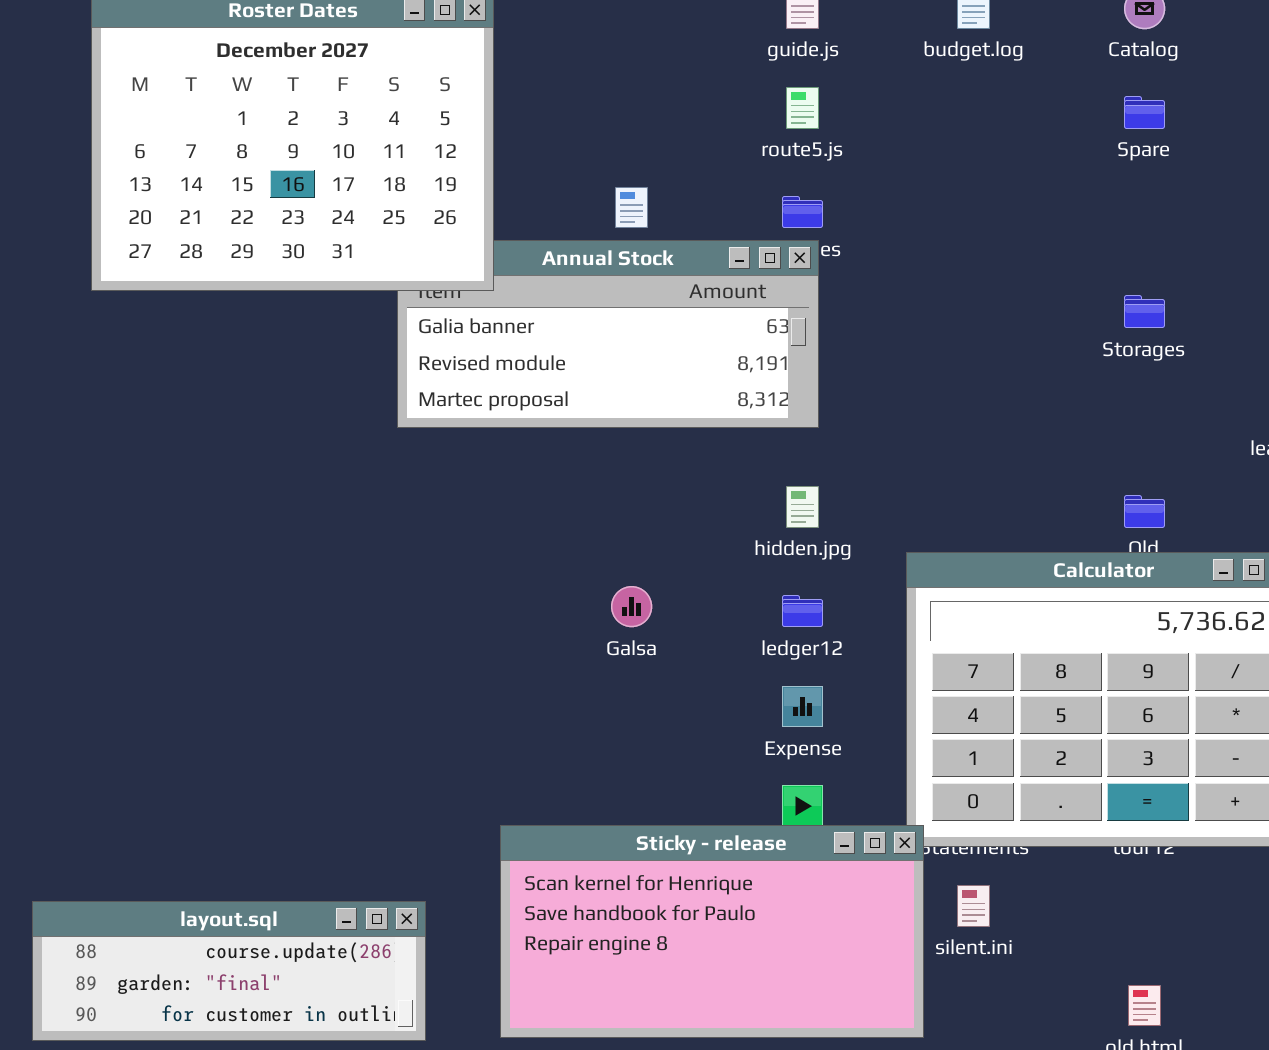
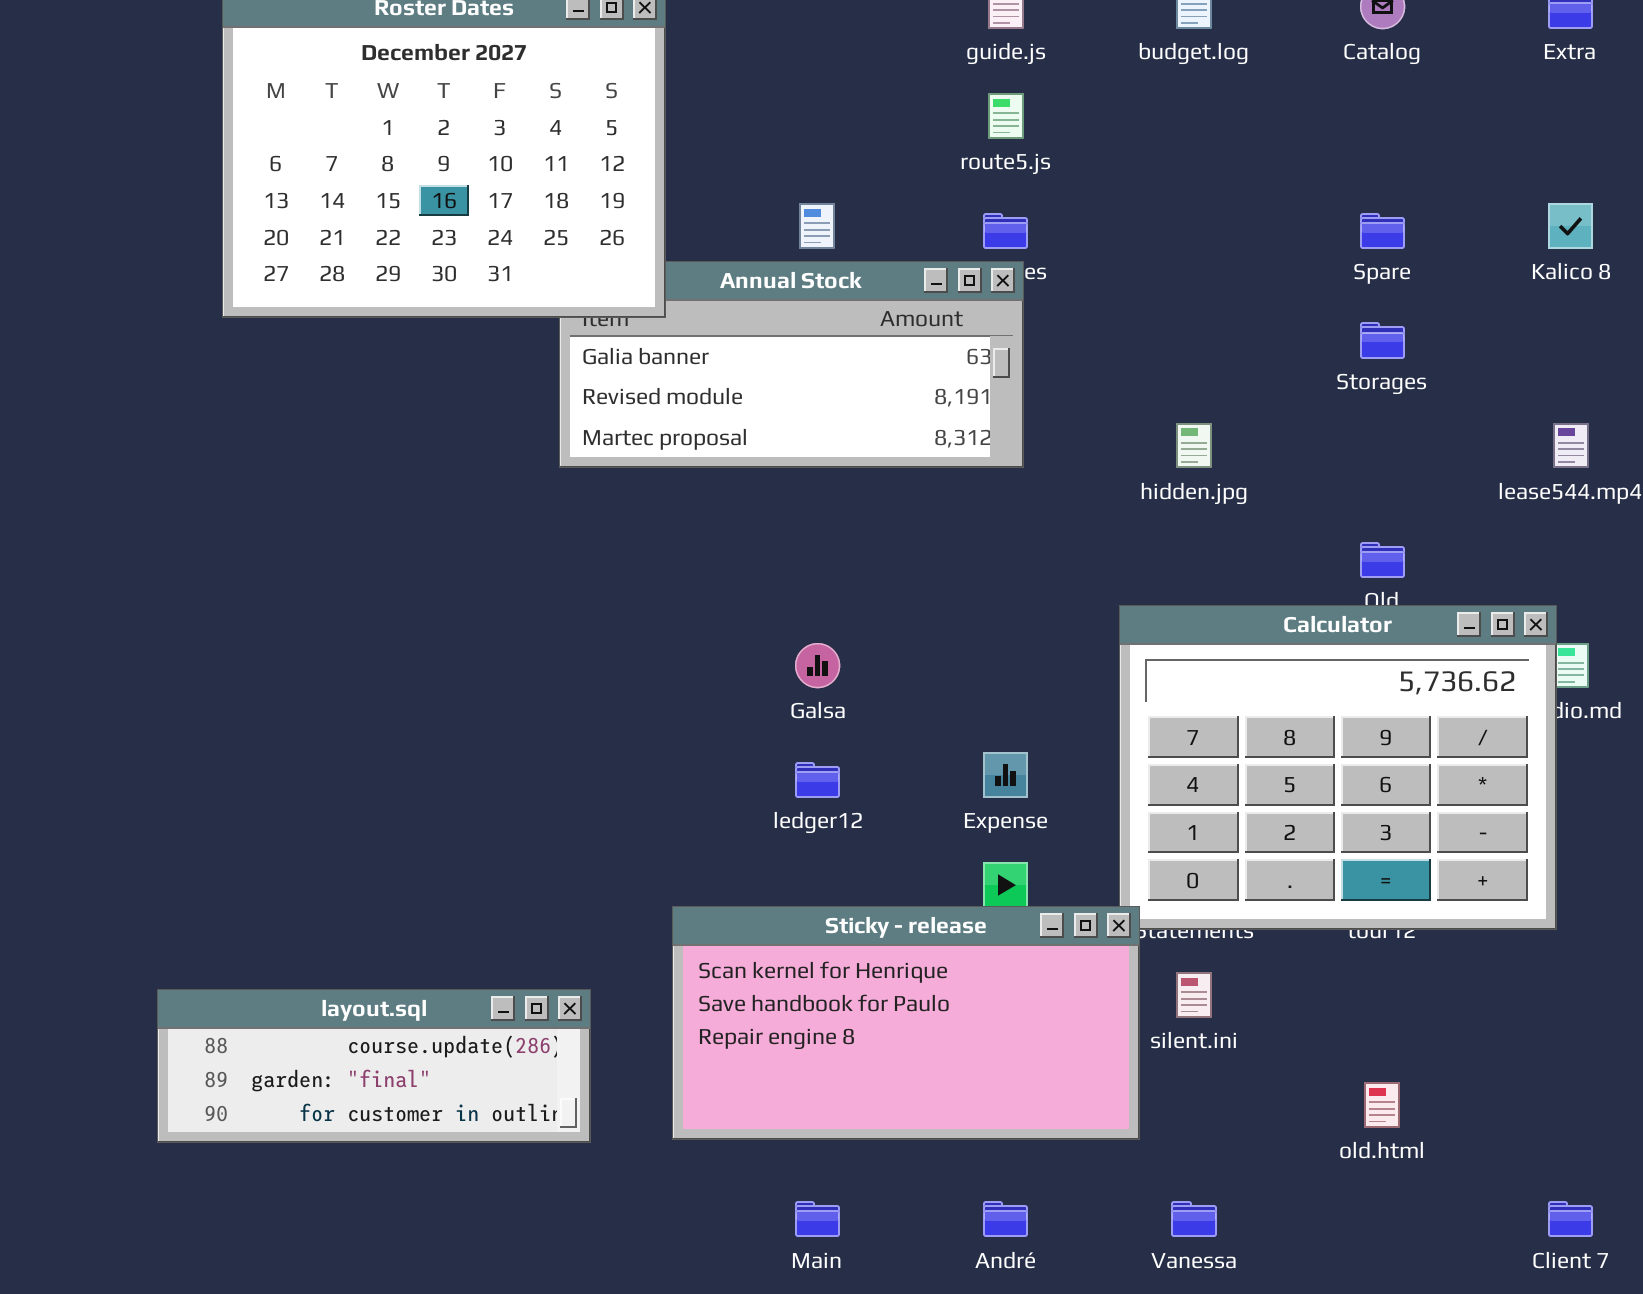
Spare: [1124,96,1165,129] -> [1360,213,1405,249], moved
hidden.jpg: [786,486,819,528] -> [1176,423,1212,468], moved
ledger12: [782,595,823,627] -> [795,762,840,798], moved

